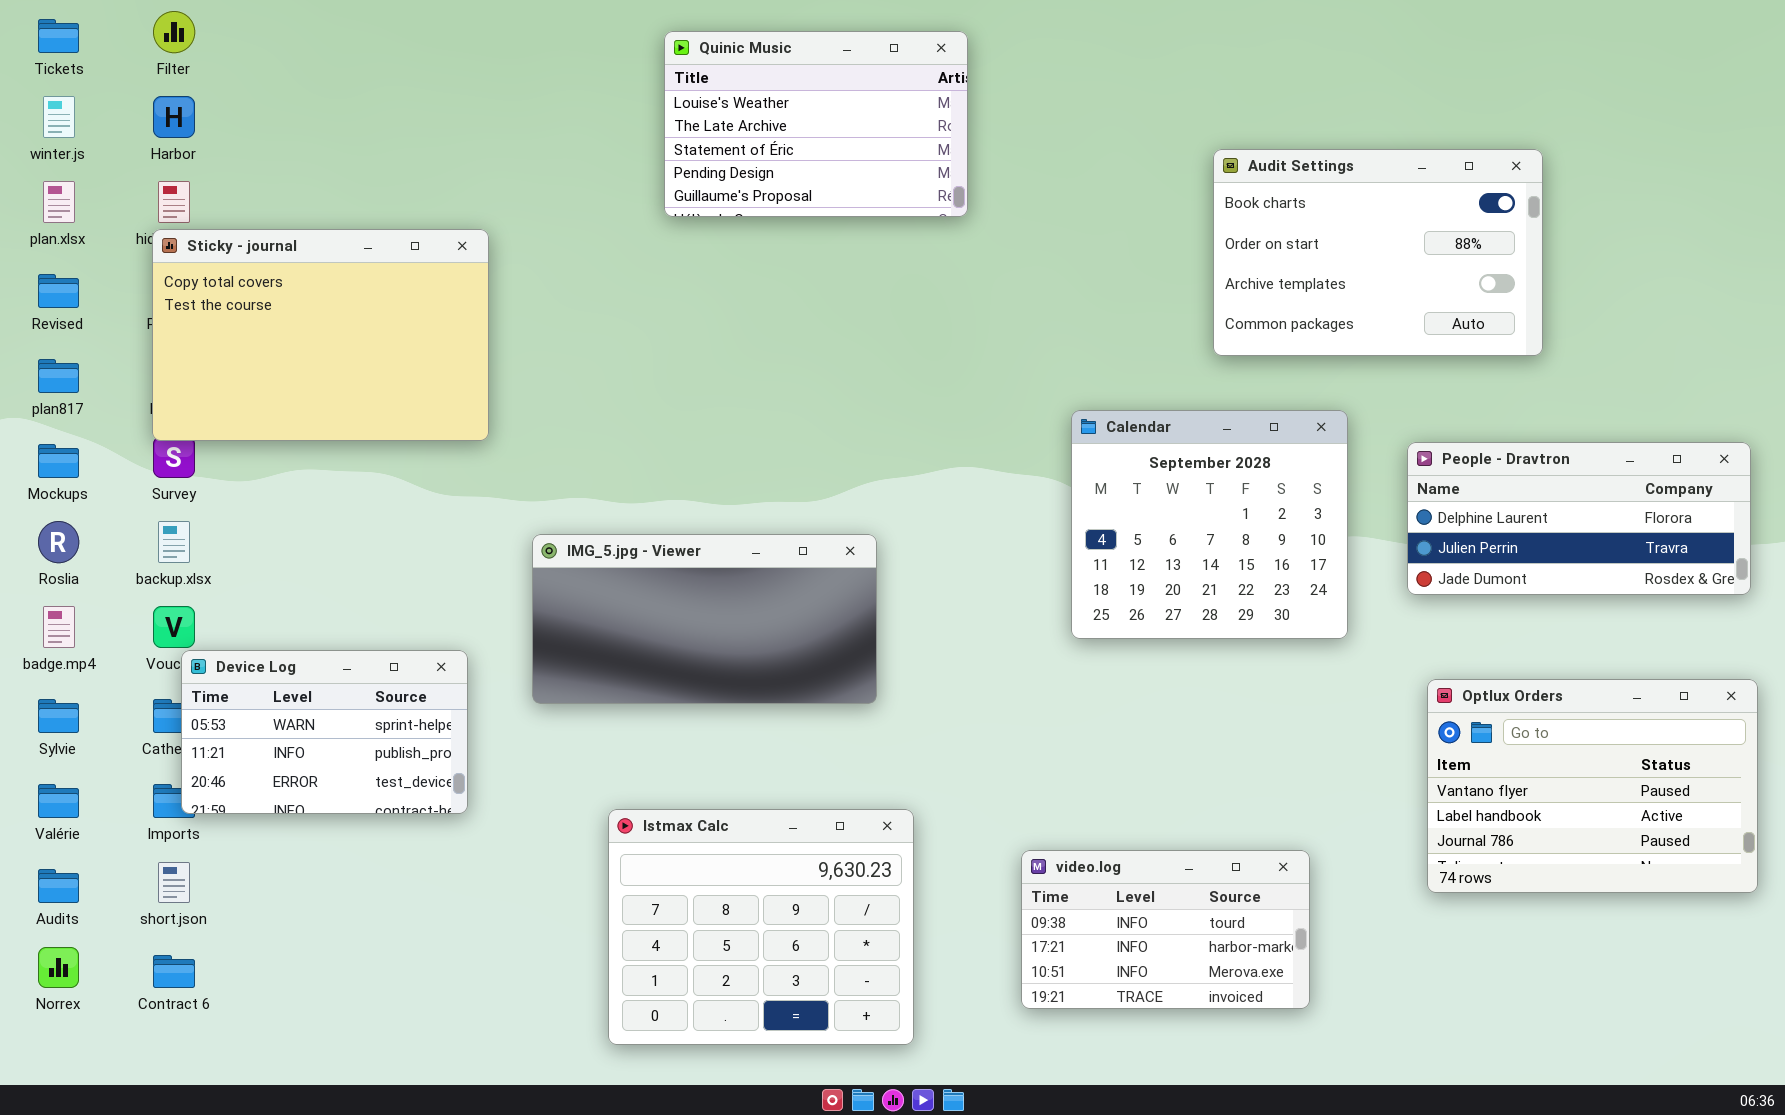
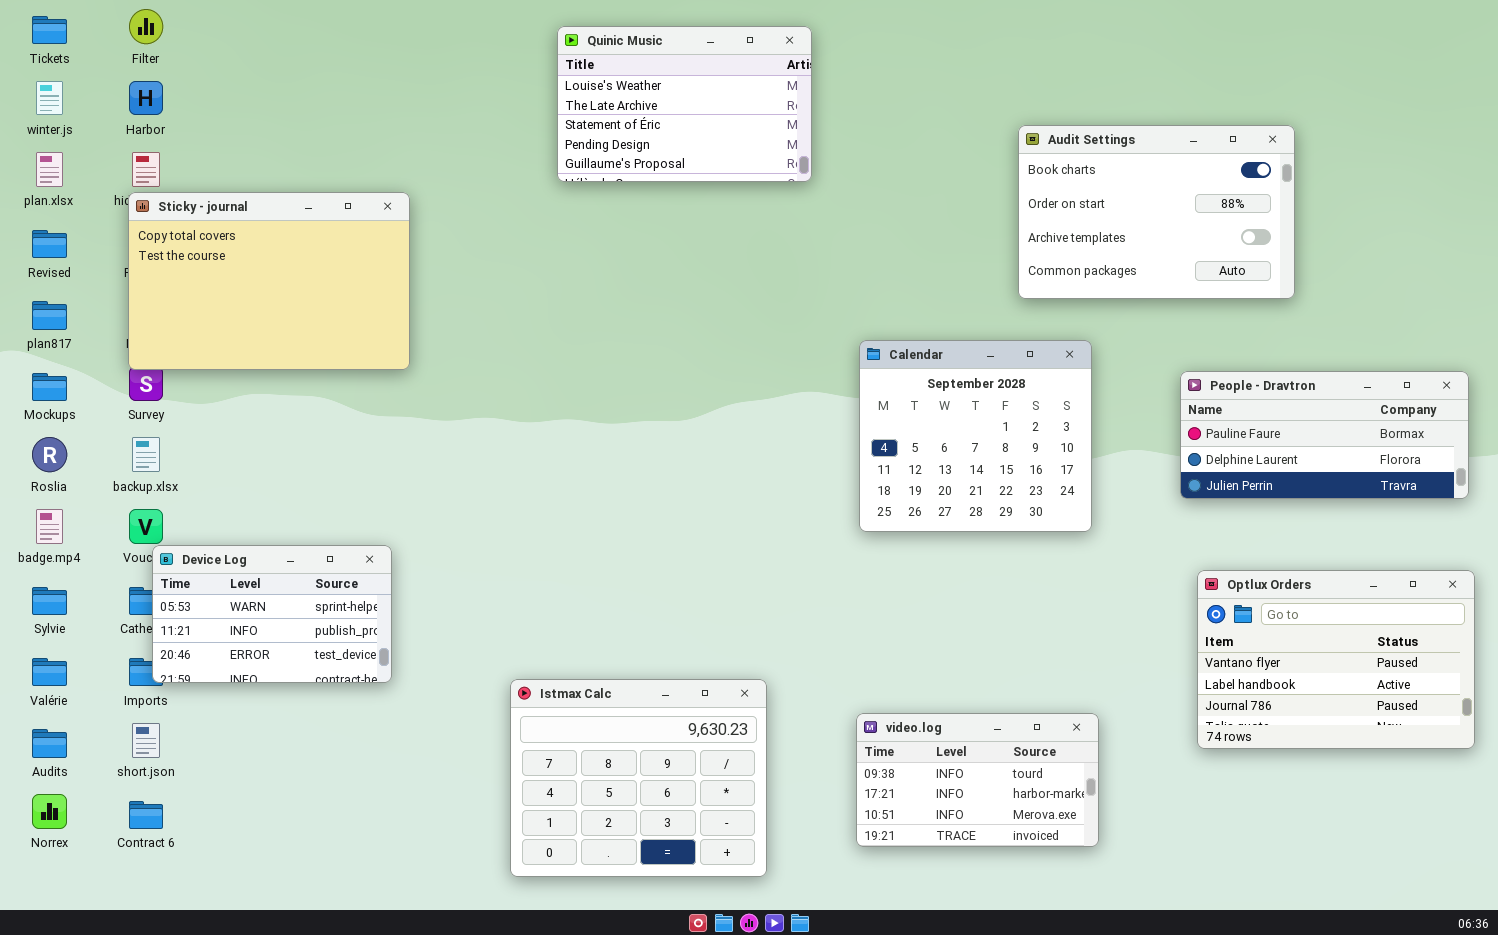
Calendar: [1071,410,1348,639] -> [859,340,1092,532], moved
People - Dravtron: [1407,442,1751,595] -> [1180,371,1469,499], scrolled up 1 row
IMG_5.jpg - Viewer: [532,534,877,704] -> none, closed

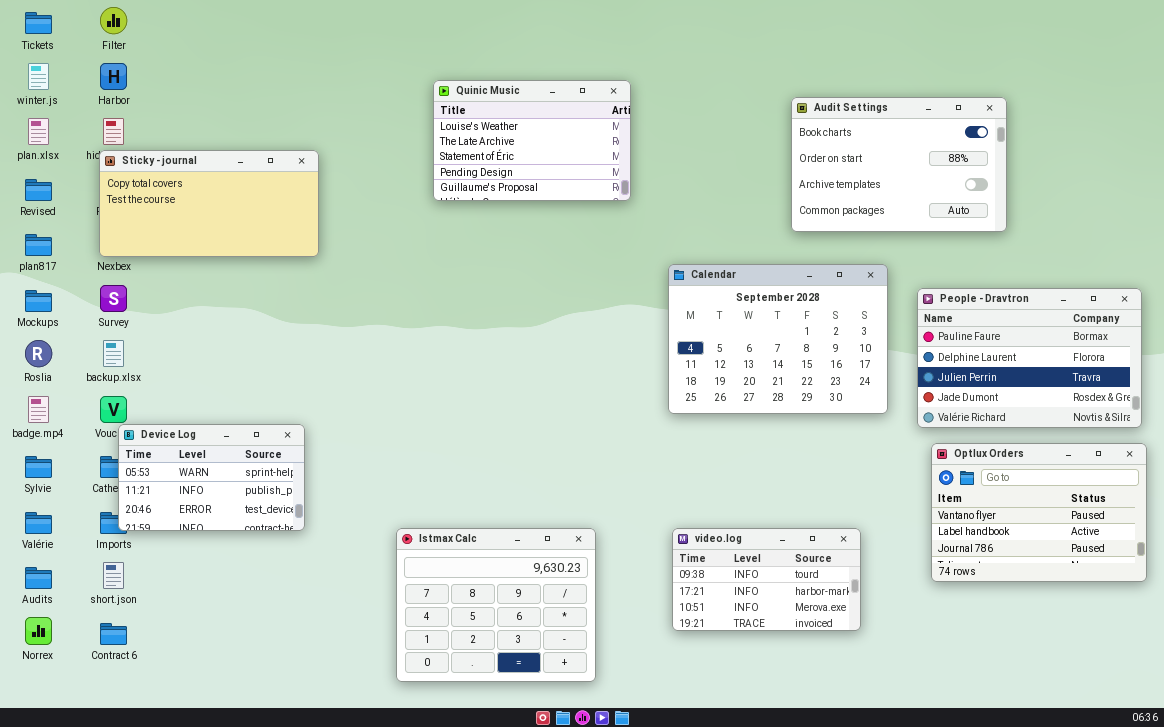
Quinic Music: [557,26,812,182] -> [433,80,631,201], moved
Sticky - journal: [128,192,410,370] -> [99,150,319,257], resized
Calendar: [859,340,1092,532] -> [668,264,888,414], resized
People - Dravtron: [1180,371,1469,499] -> [917,288,1142,428], resized
video.log: [856,713,1099,847] -> [672,528,861,631], moved

